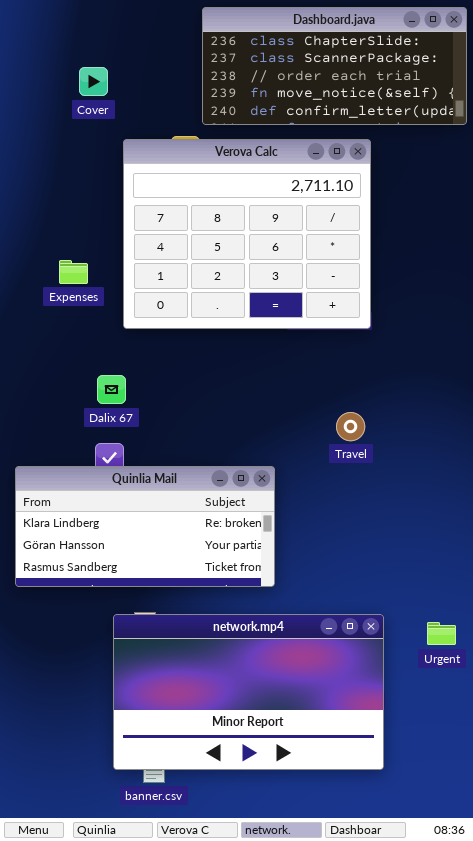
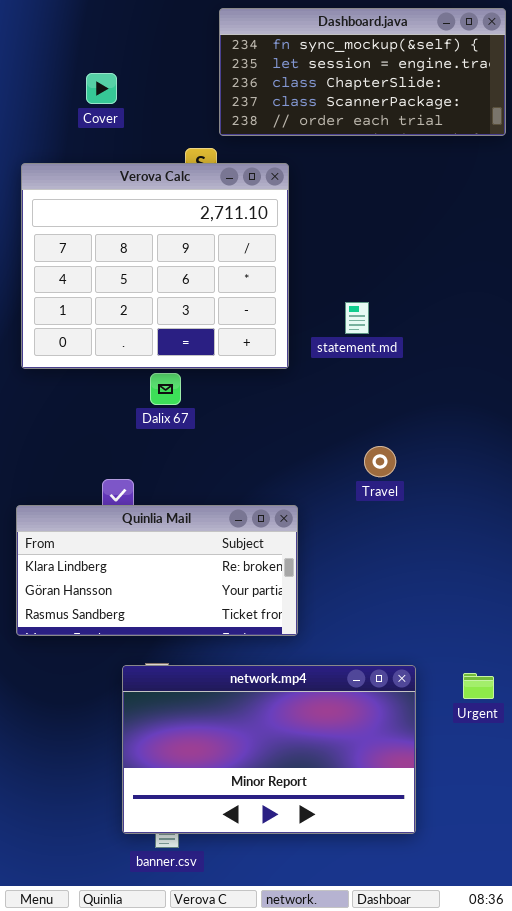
Dashboard.java: [202,7,467,125] -> [219,8,506,136], scrolled up 2 rows
Verova Calc: [123,139,371,329] -> [21,163,289,369], moved
Dalix 67: [97,375,126,404] -> [150,373,181,405], moved

